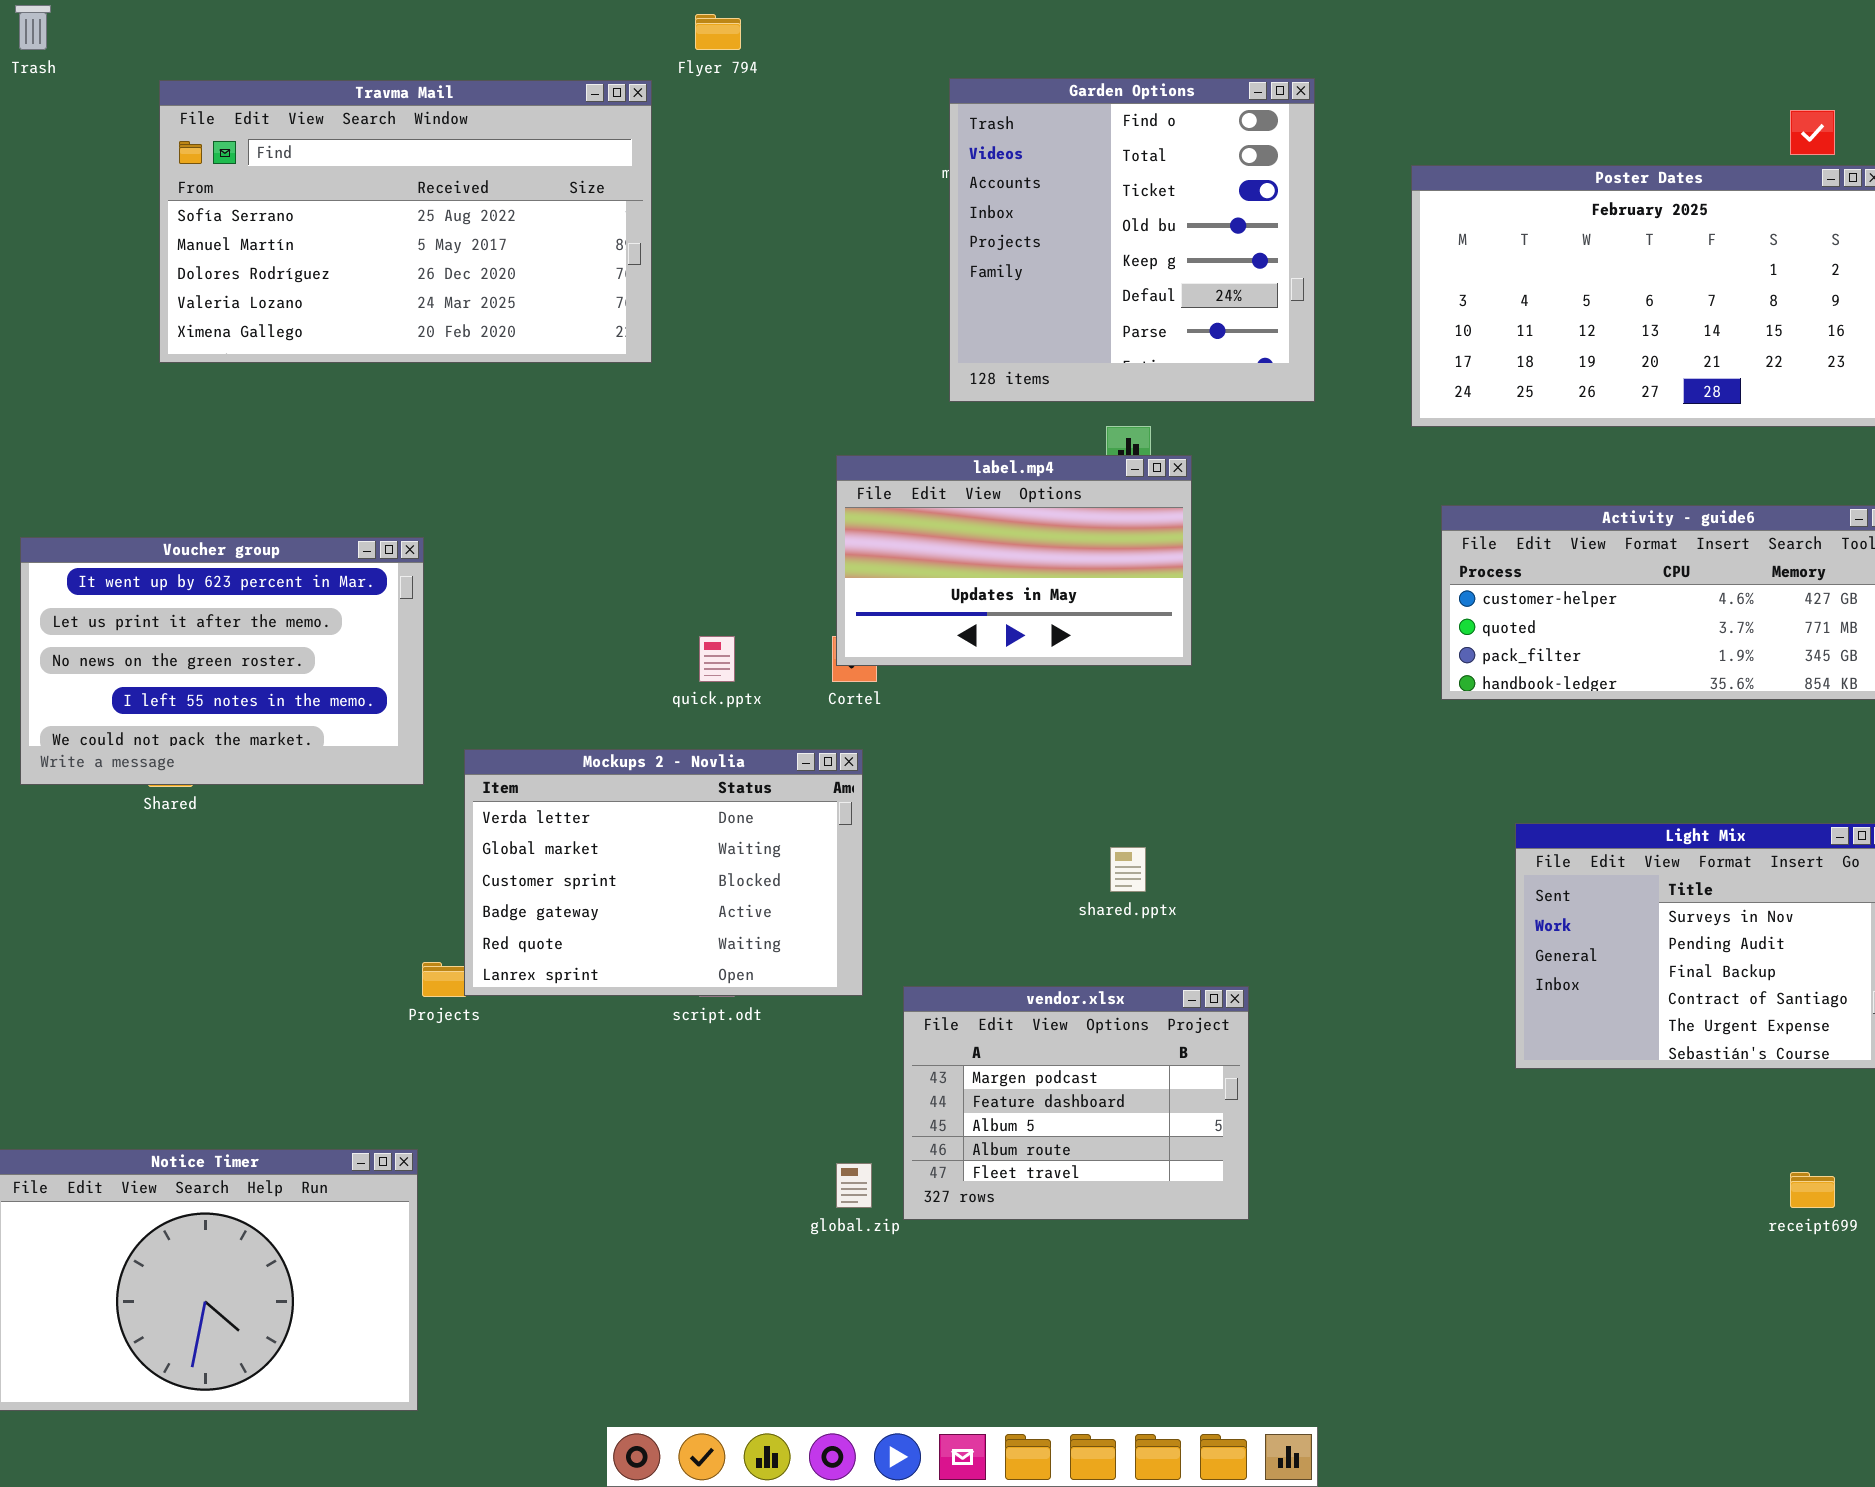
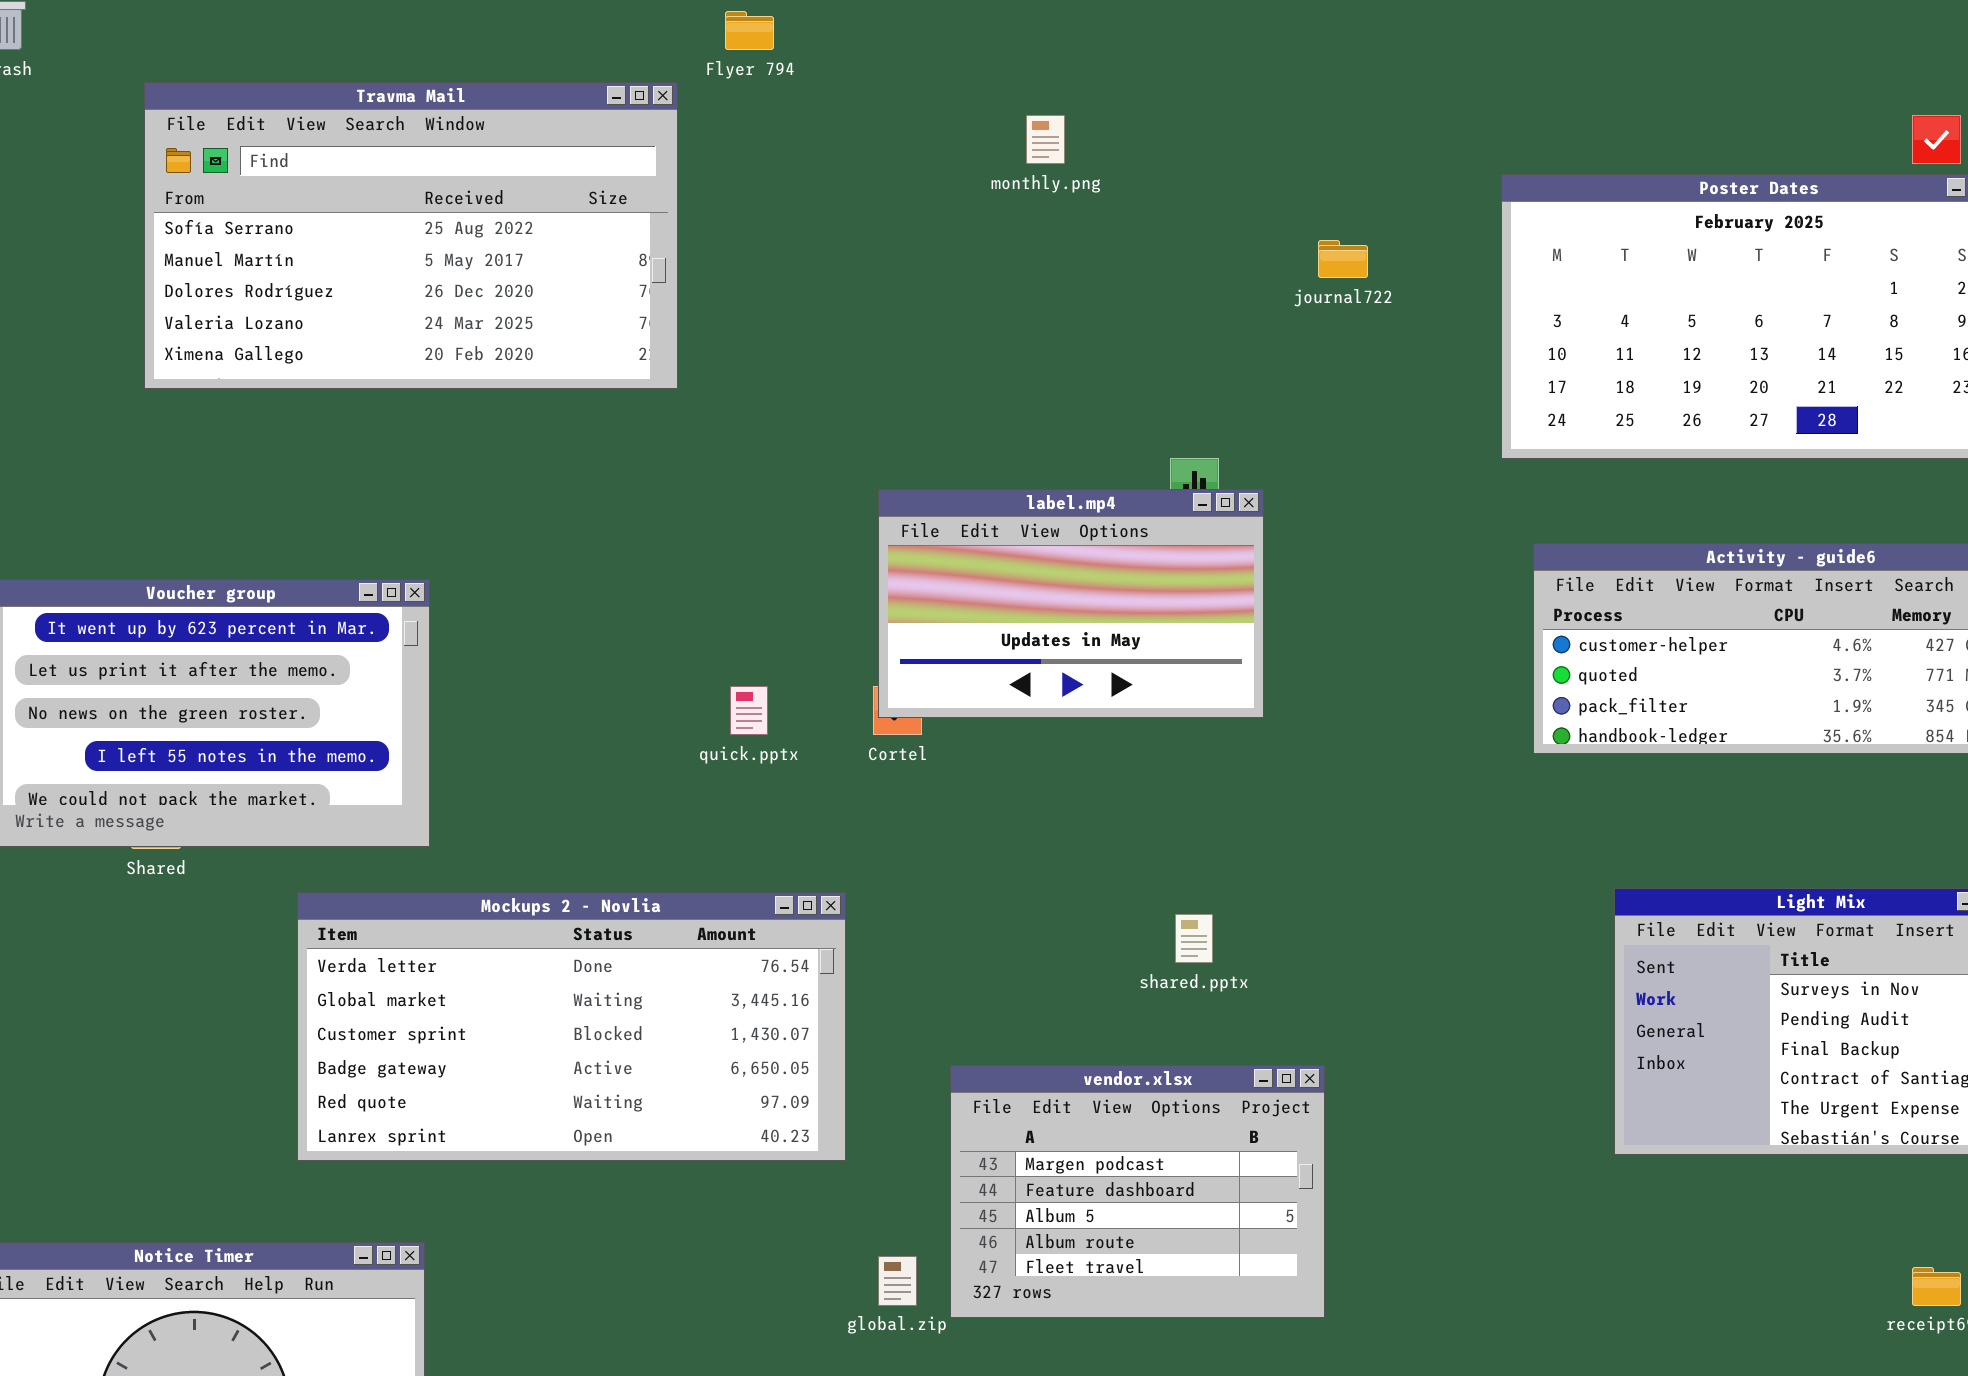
Garden Options: [949,78,1315,402] -> none, closed
Mockups 2 - Novlia: [464,749,863,996] -> [297,892,846,1161], moved, resized

